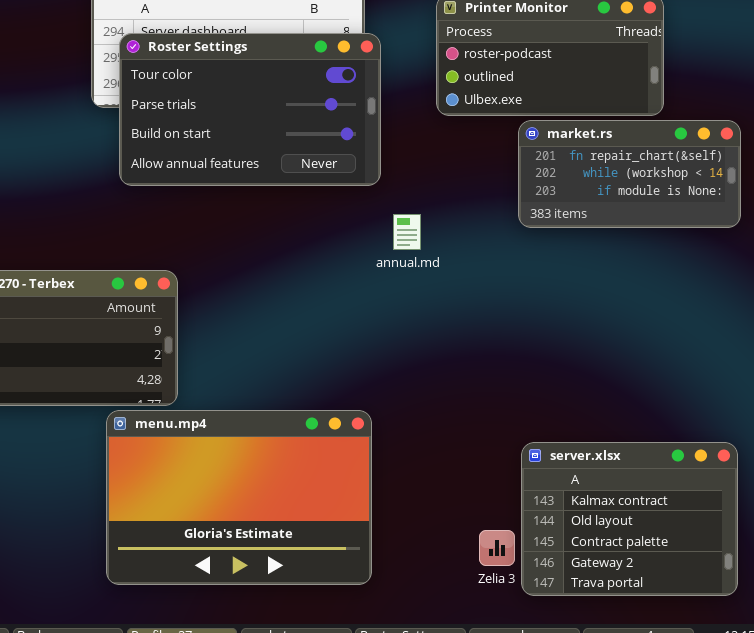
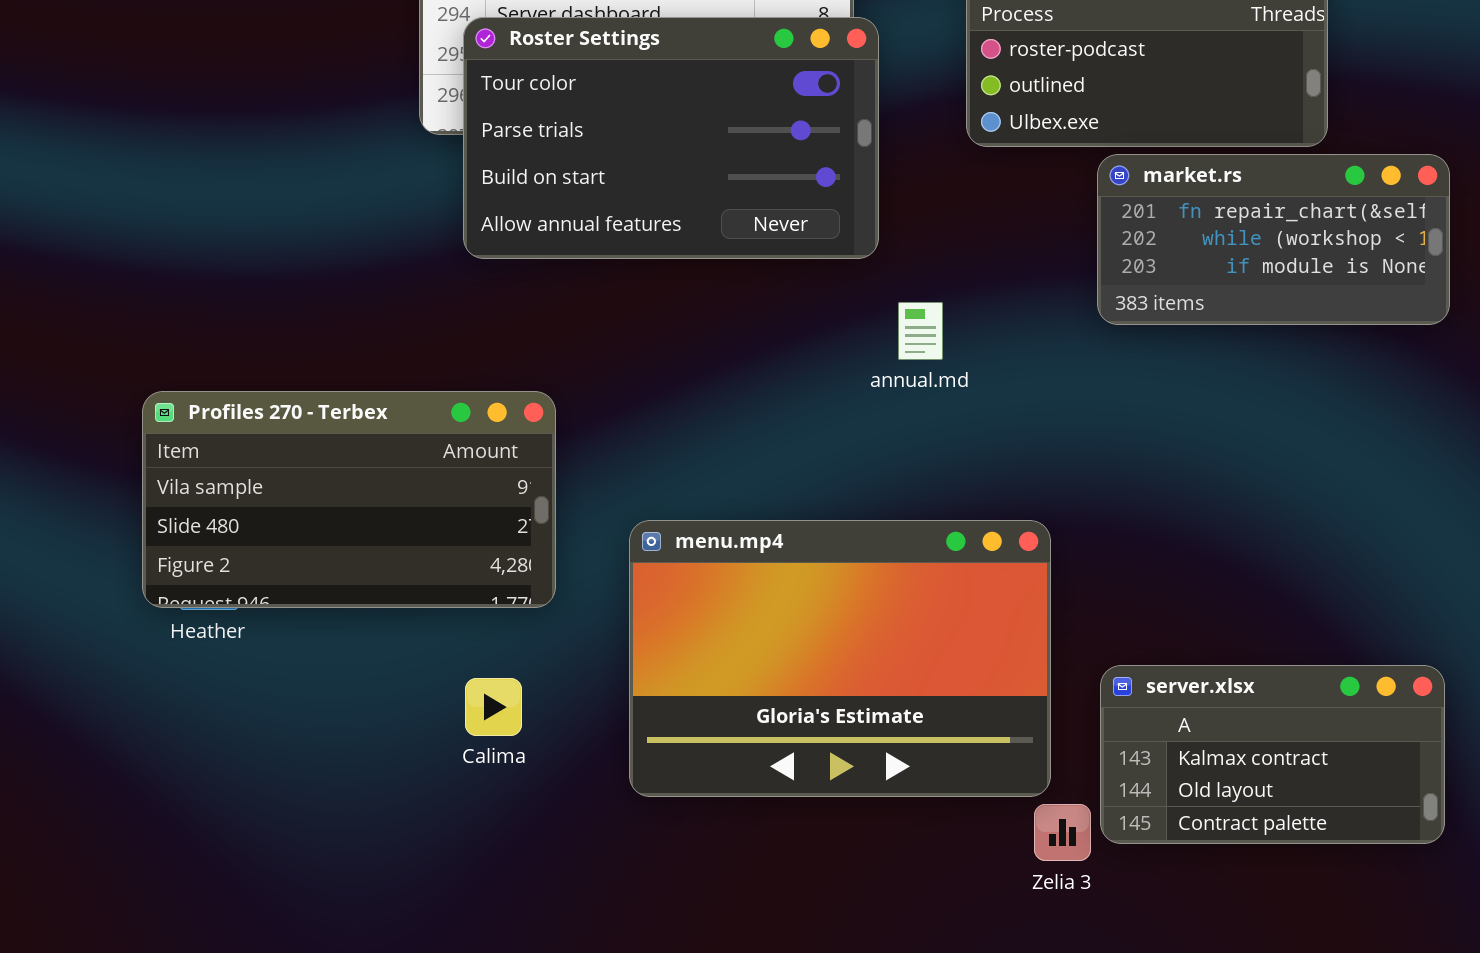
menu.mp4: [106,410,372,585] -> [629,520,1051,797], moved
server.xlsx: [521,442,738,596] -> [1100,665,1445,844], resized

